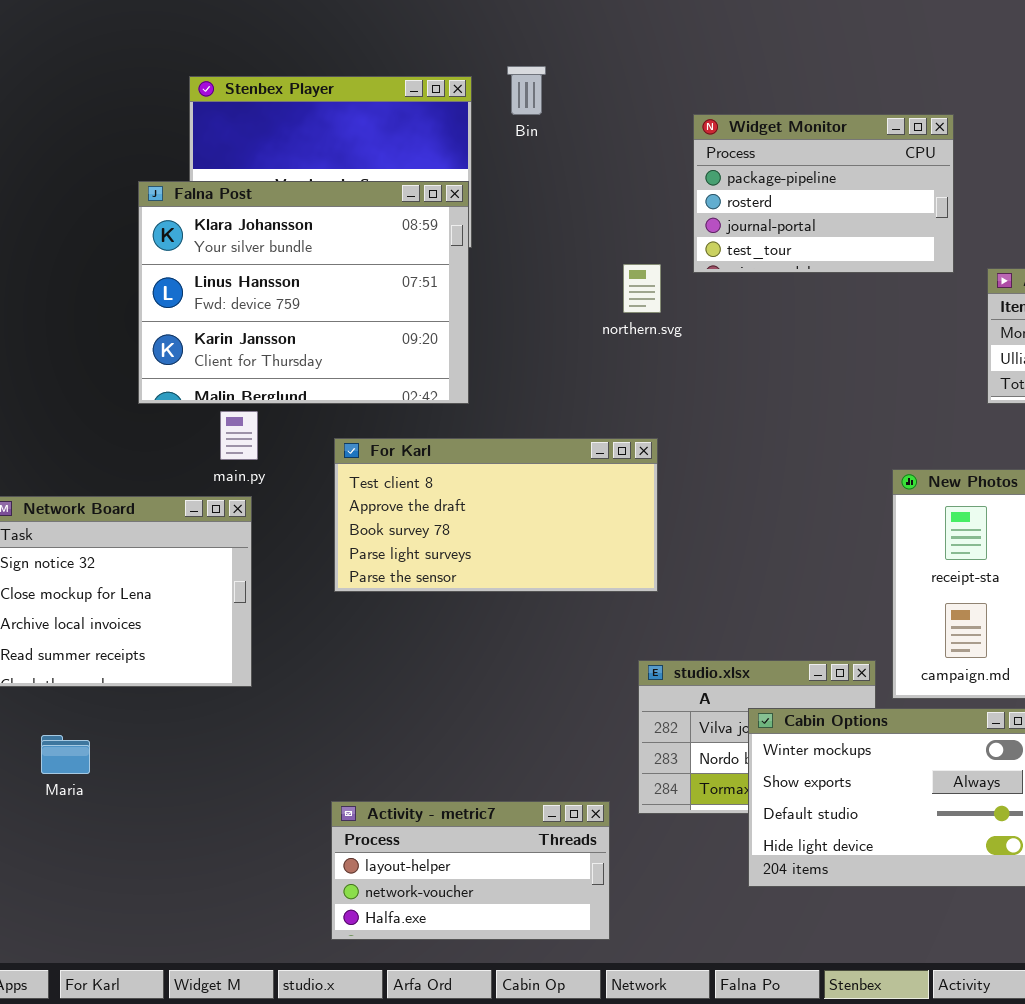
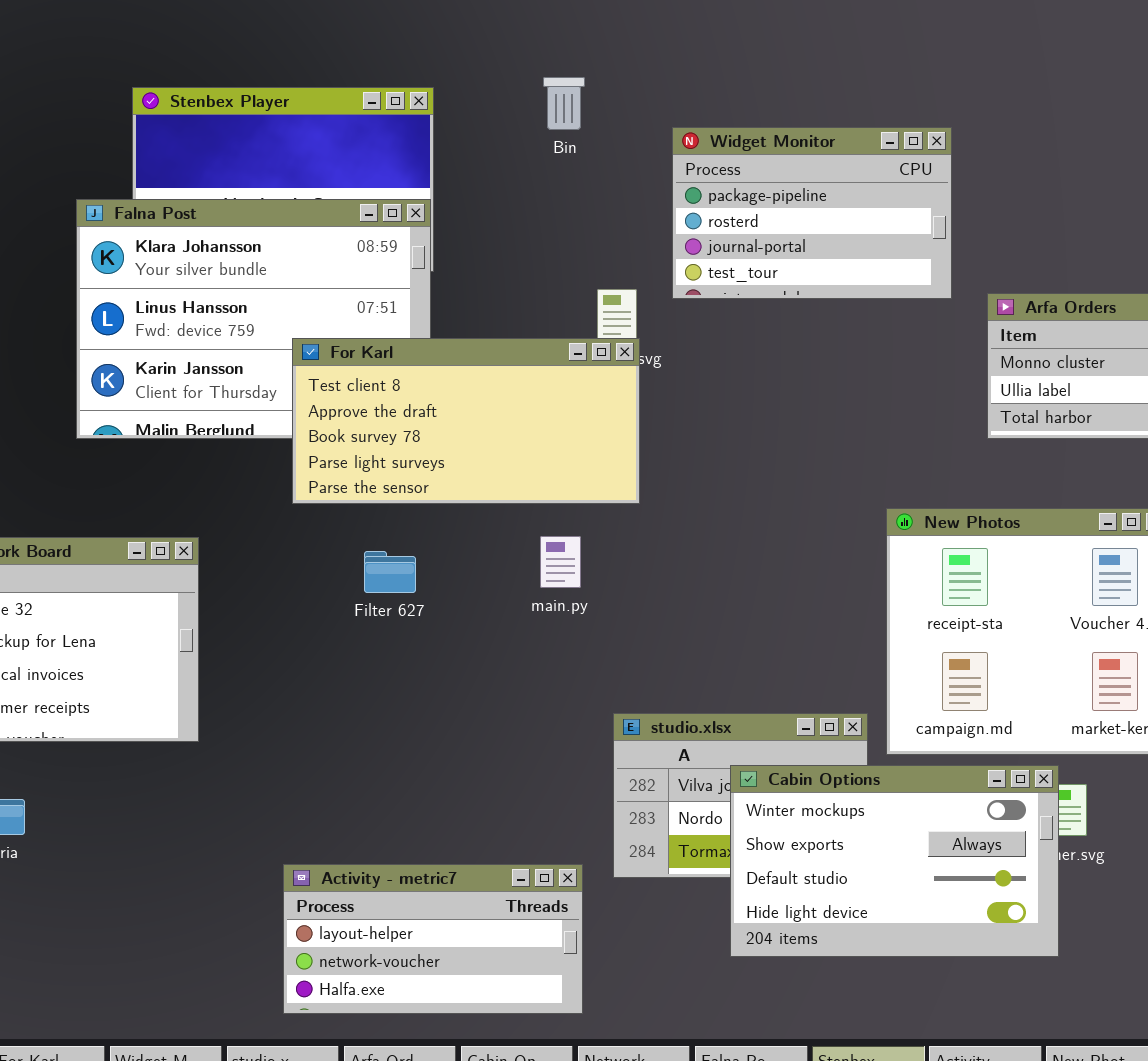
Bin: [507,66,546,115] -> [543,77,585,130], moved
main.py: [220,411,258,460] -> [540,536,581,588], moved
For Karl: [334,438,658,592] -> [292,338,640,504], moved

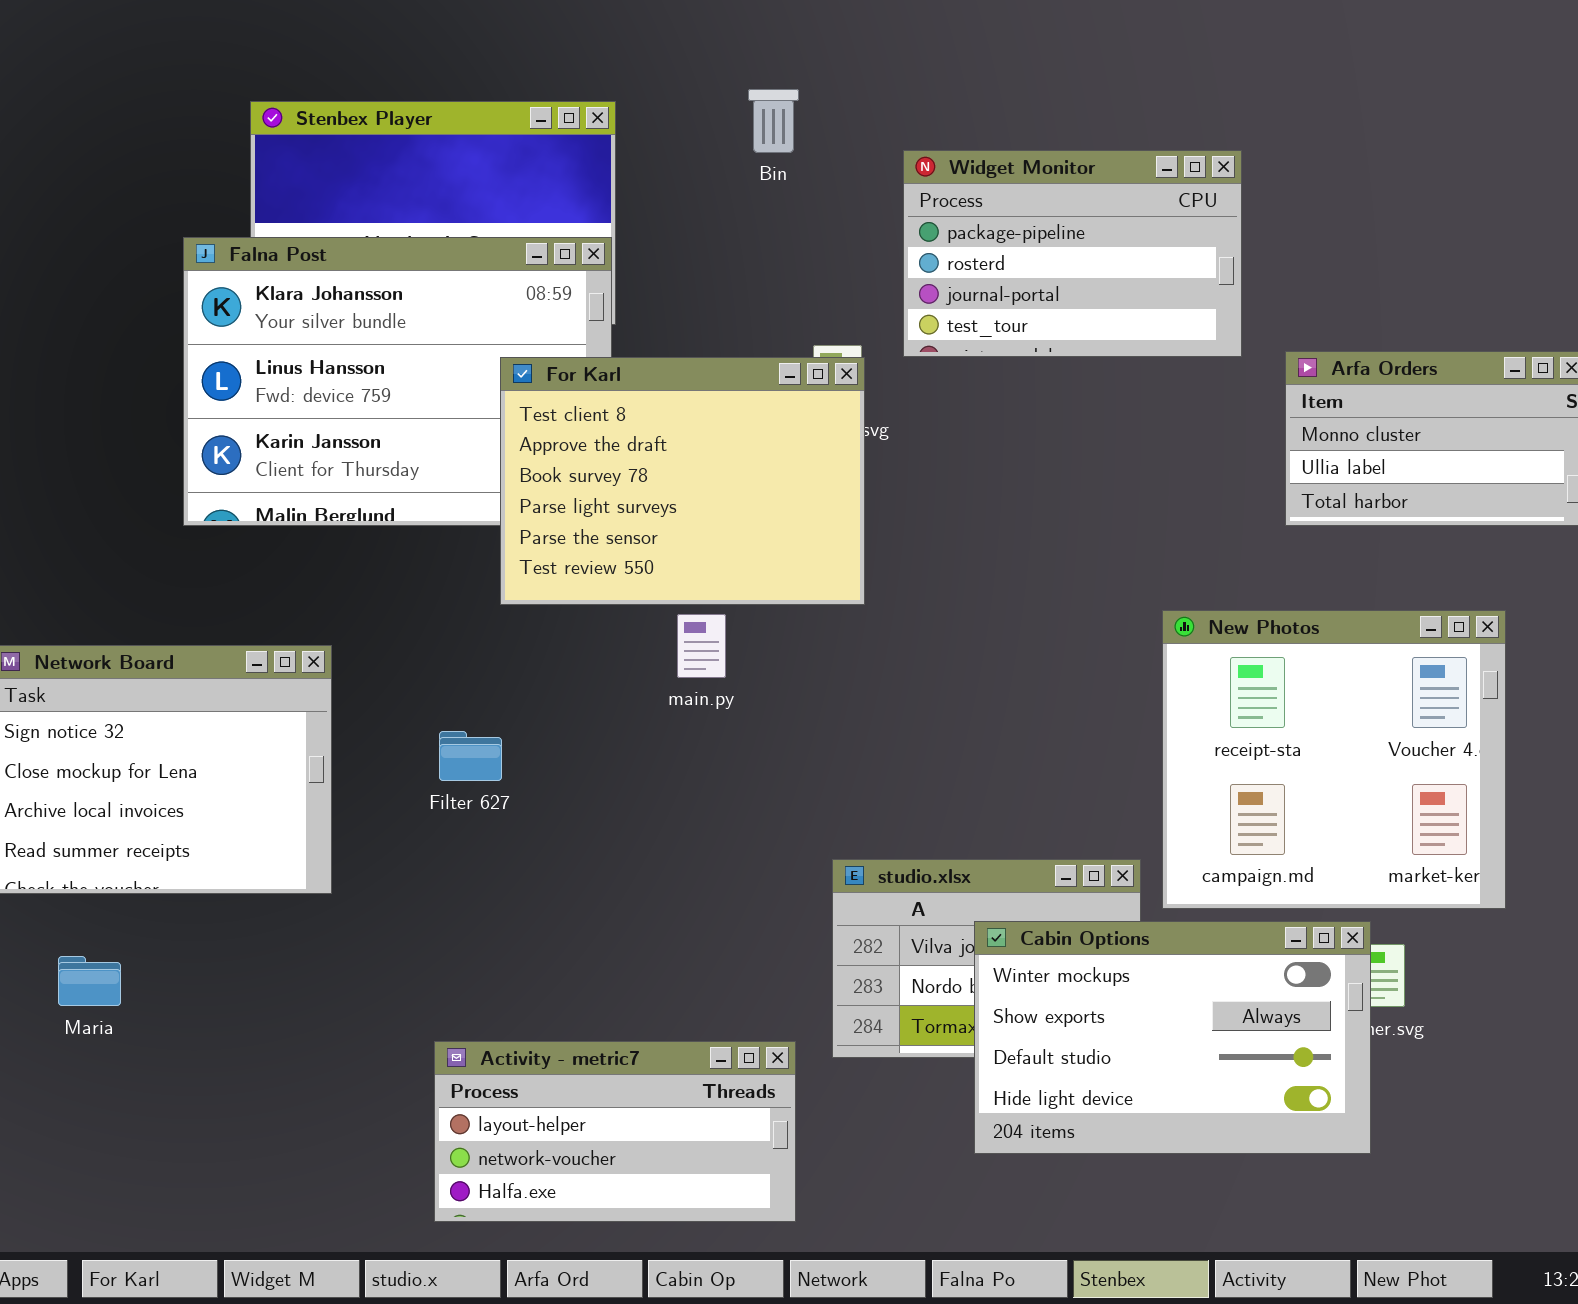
For Karl: [292,338,640,504] -> [500,357,865,605], resized
main.py: [540,536,581,588] -> [677,614,726,678], moved
Filter 627: [364,551,416,593] -> [439,731,502,781], moved

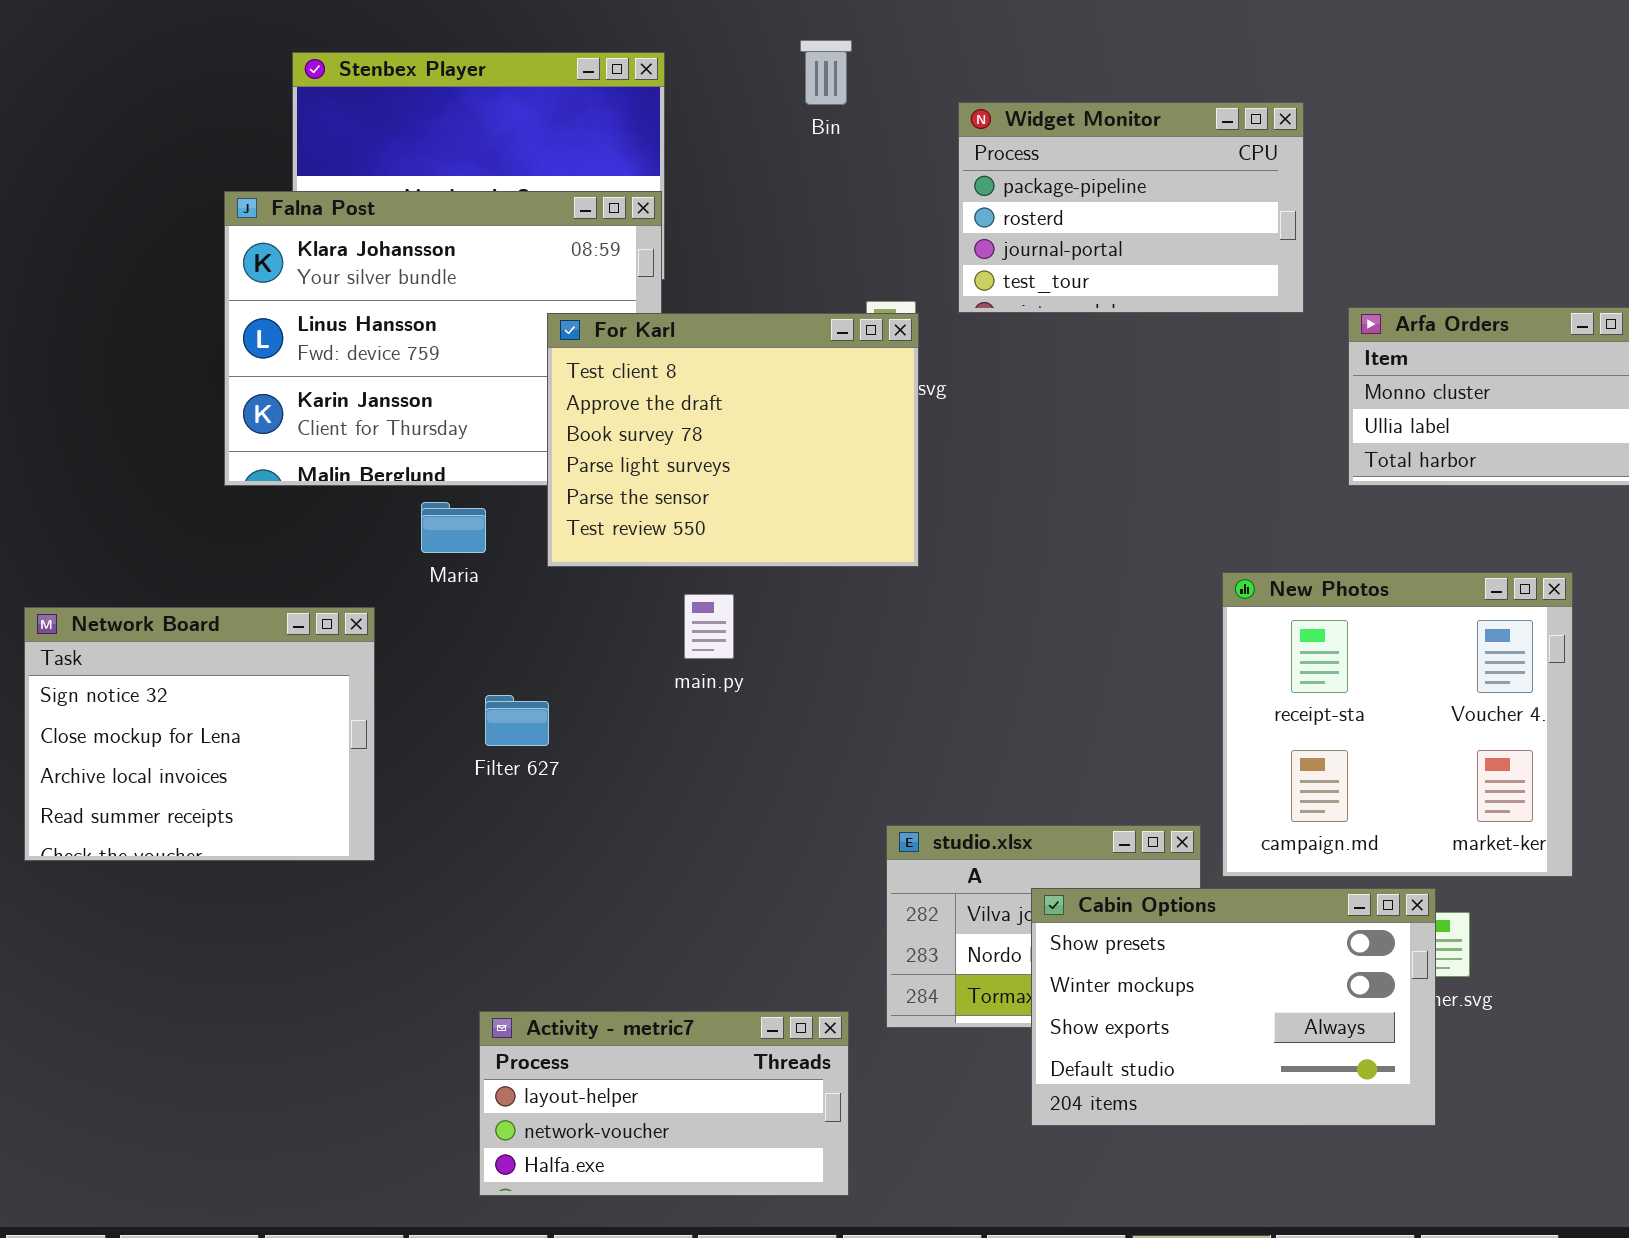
main.py: [677,614,726,678] -> [684,594,734,659], moved
Cabin Options: [974,921,1371,1154] -> [1031,888,1436,1126], scrolled up 1 row
Maria: [58,956,121,1006] -> [421,502,486,553], moved

